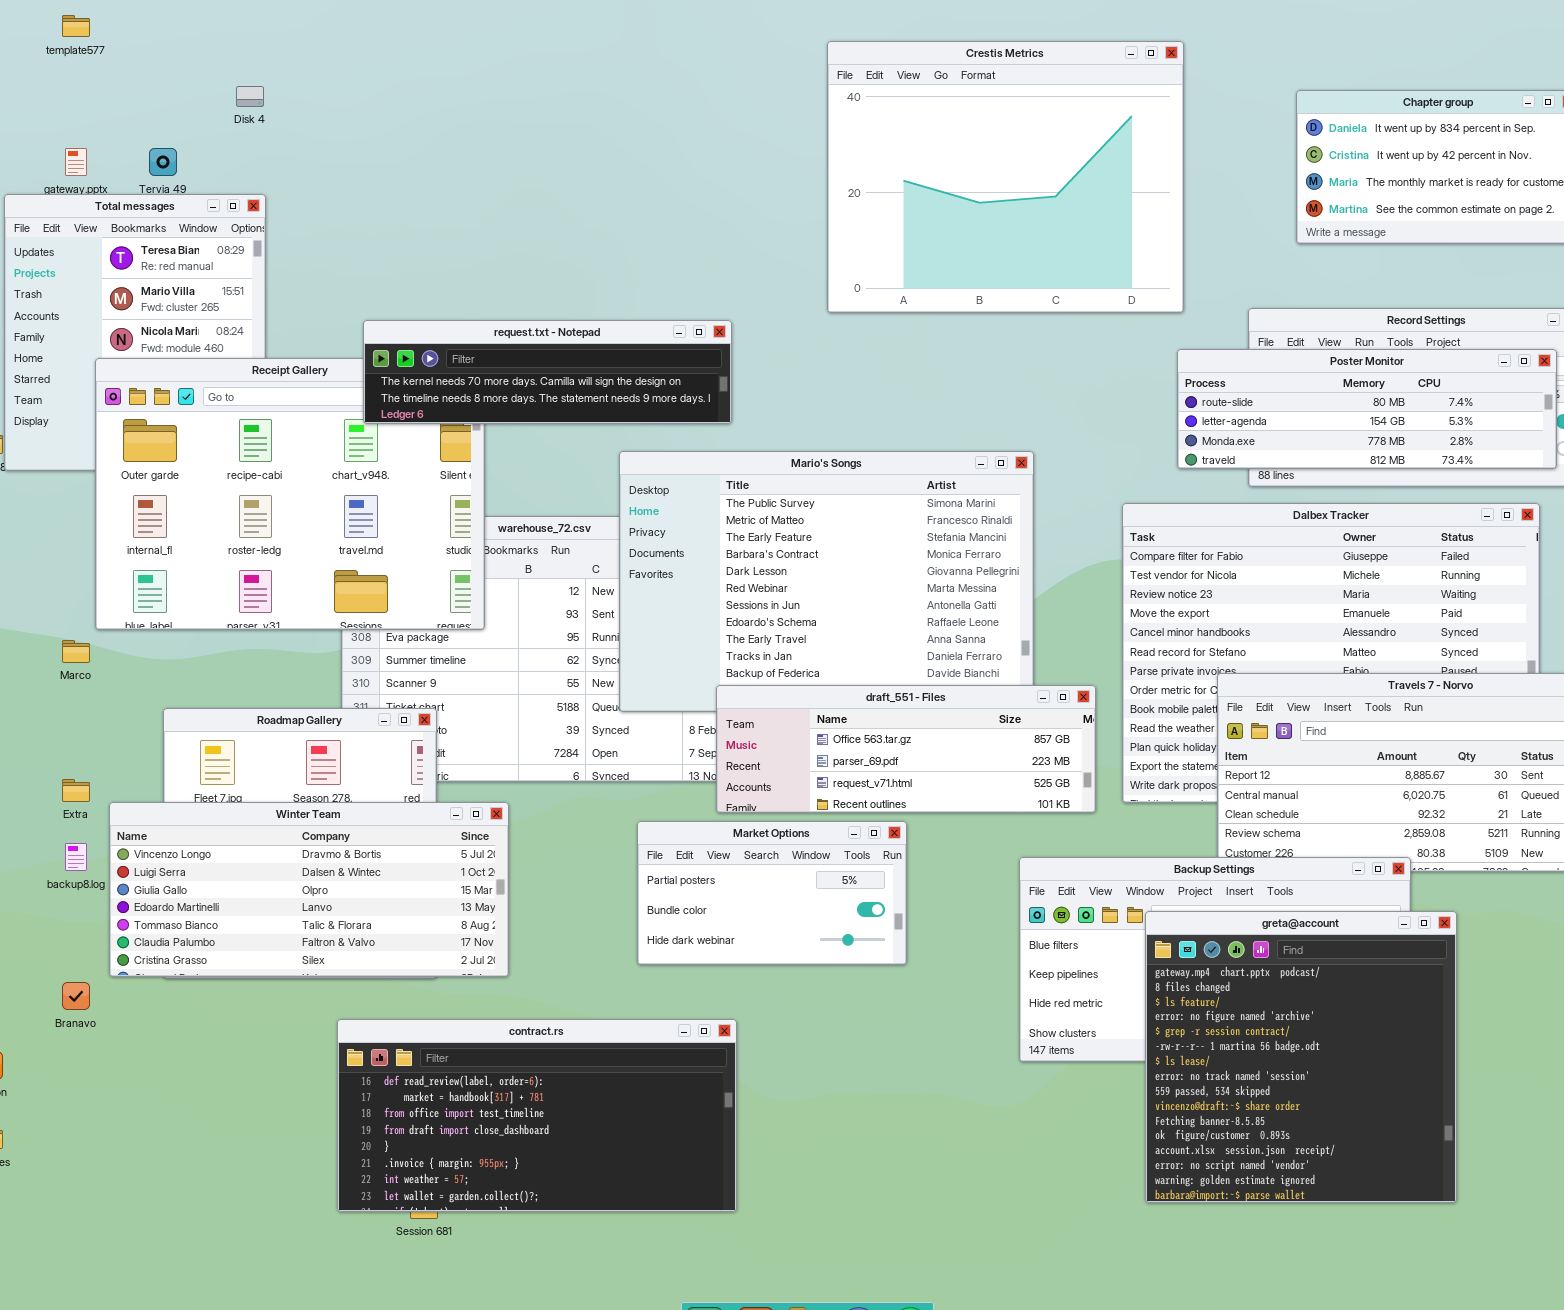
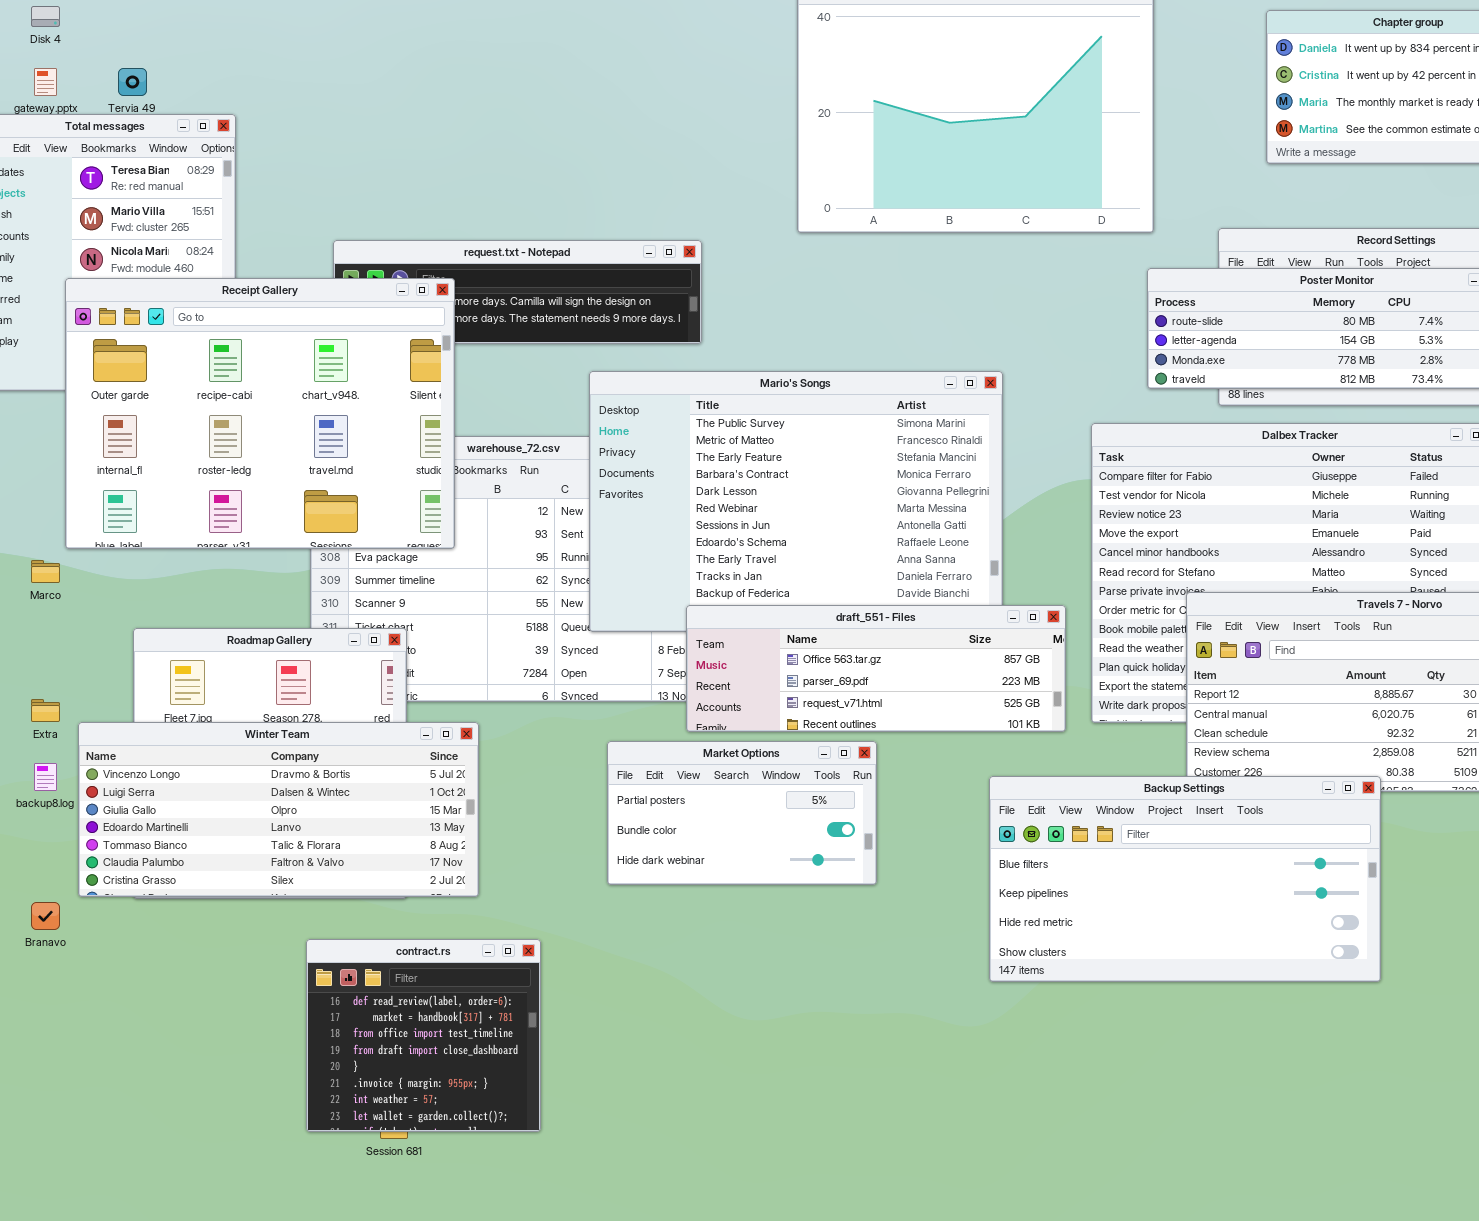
Disk 4: [236,86,264,107] -> [31,6,60,27], moved
Receipt Gallery: [95,358,485,630] -> [65,278,455,549], raised
greta@account: [1145,911,1457,1203] -> none, closed
contract.rs: [337,1019,737,1212] -> [306,939,541,1132], resized

